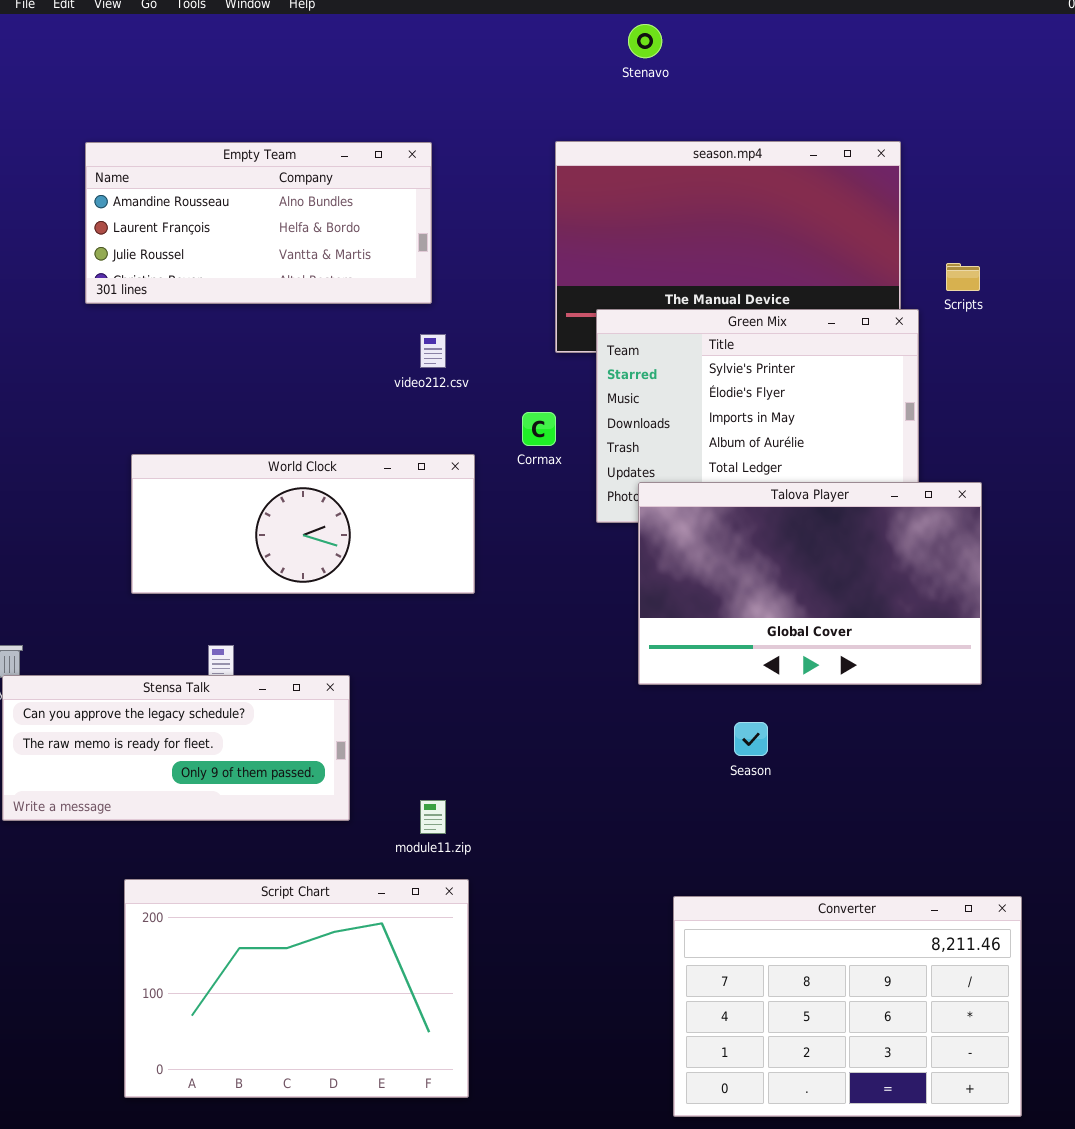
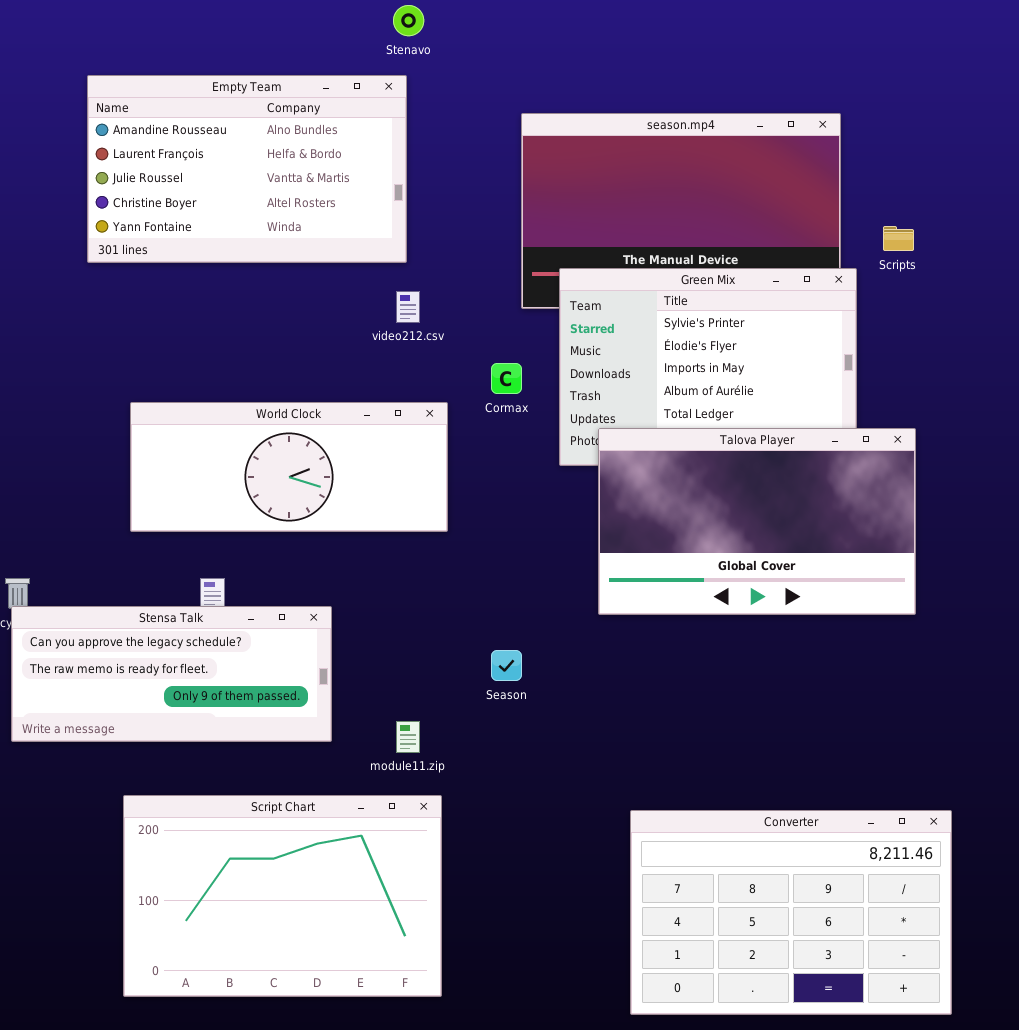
Stenavo: [628,24,662,58] -> [393,5,424,36], moved
Empty Team: [85,142,432,304] -> [87,75,407,263], resized
Season: [734,722,768,756] -> [491,650,522,681], moved

